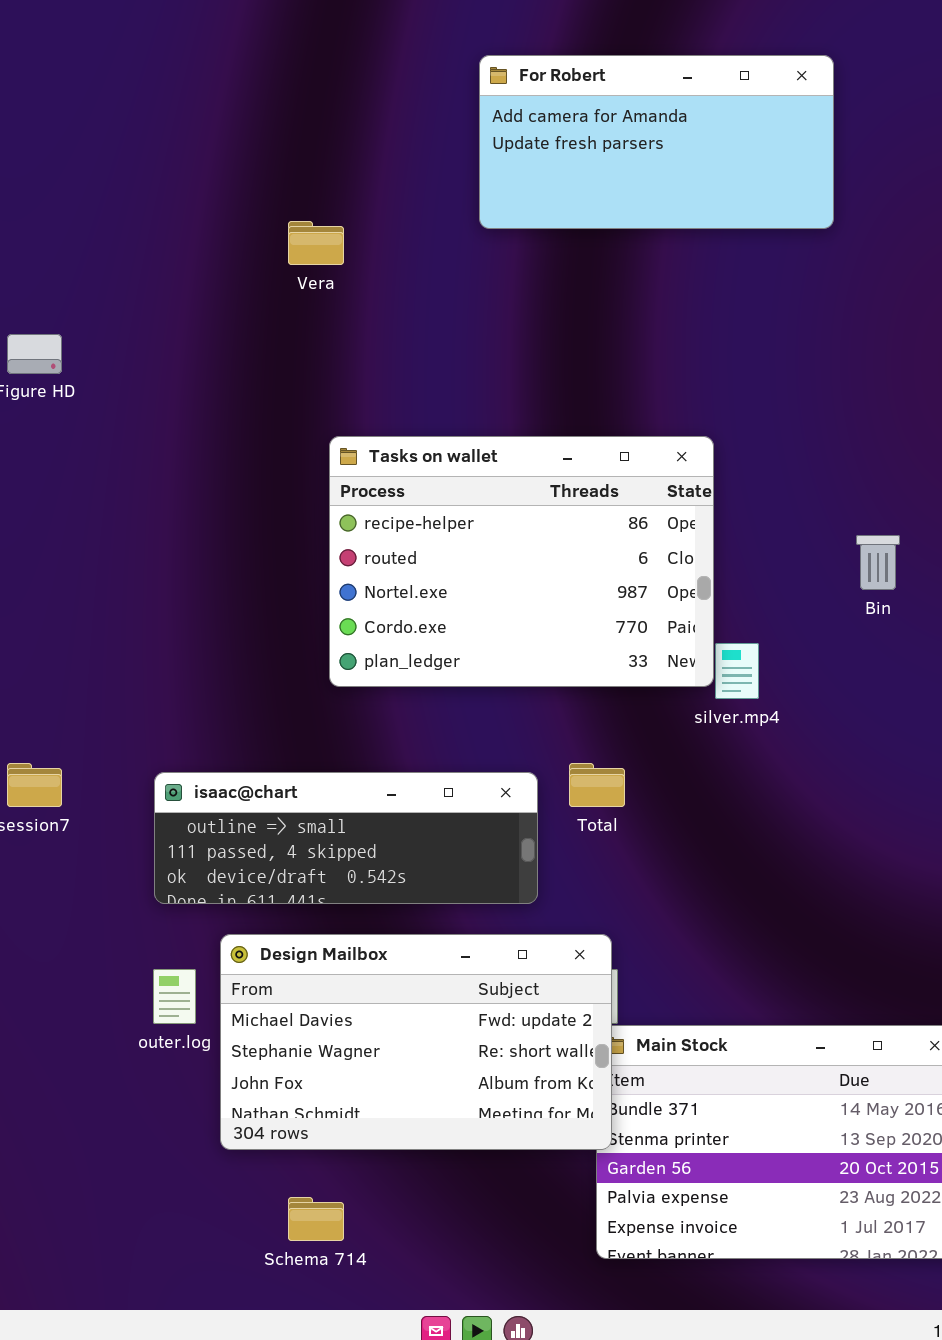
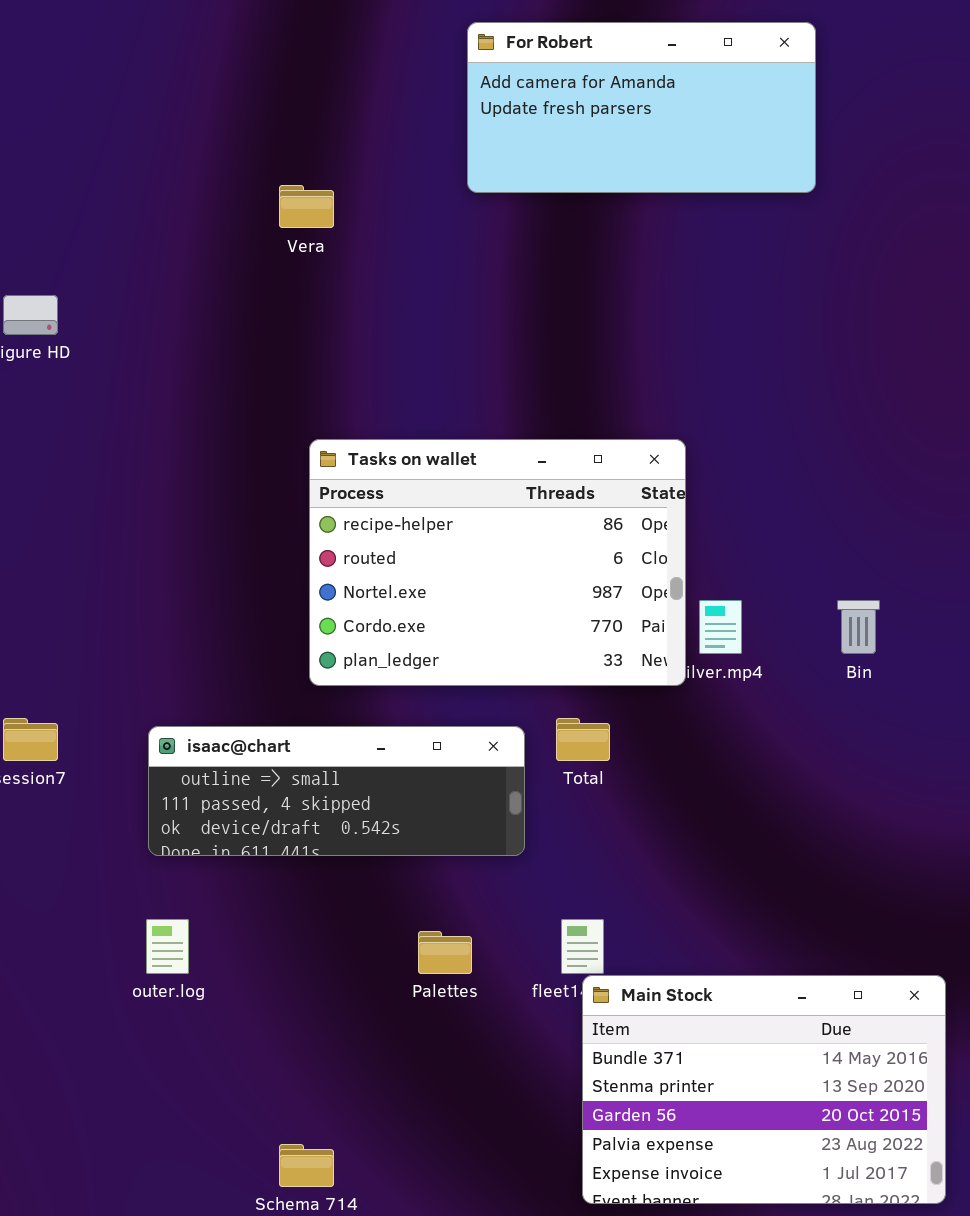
Tasks on wallet: [329,436,714,687] -> [309,439,686,686], moved
Bin: [856,535,900,590] -> [837,600,880,654], moved
Design Mailbox: [220,934,612,1150] -> none, closed

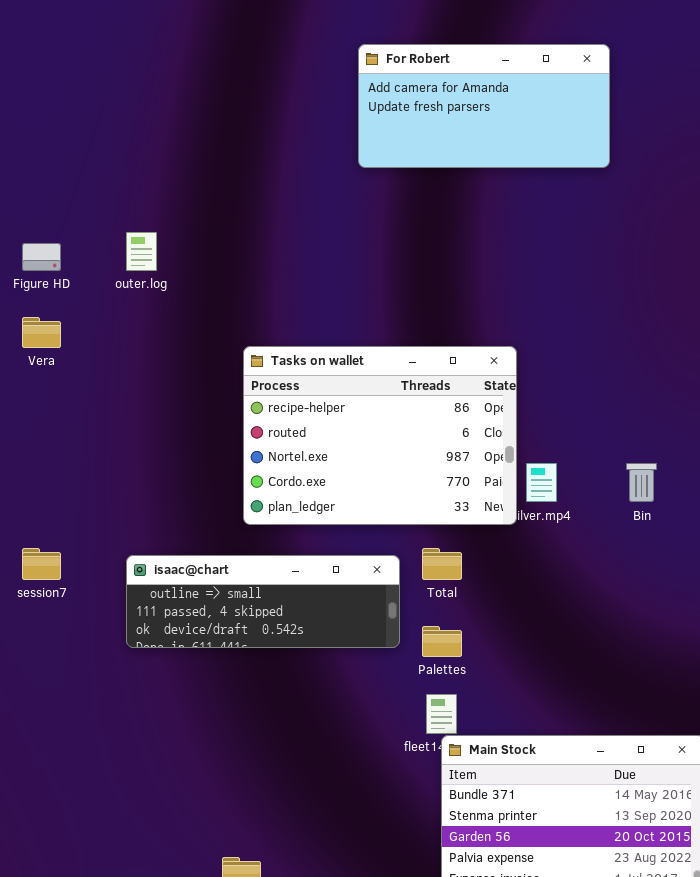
Vera: [279,185,334,228] -> [22,317,61,348], moved
outer.log: [146,919,189,974] -> [126,232,157,271], moved
Palettes: [418,931,472,974] -> [422,626,462,657], moved

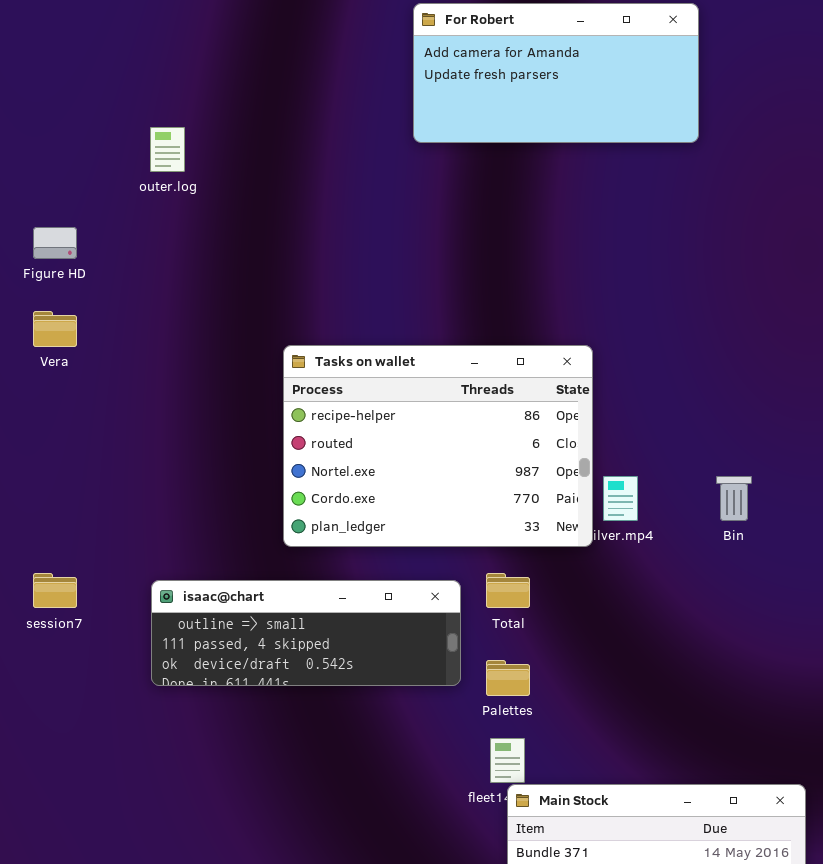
outer.log: [126,232,157,271] -> [150,127,185,172], moved

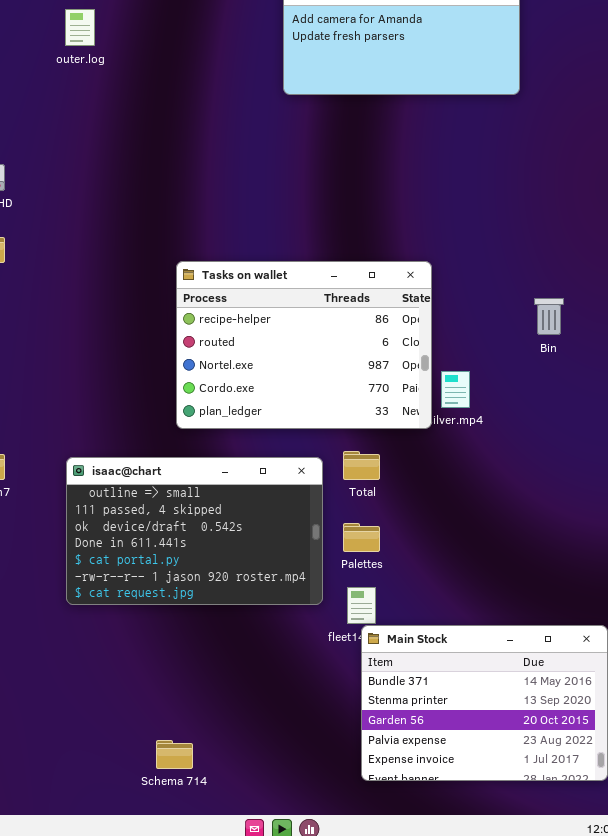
outer.log: [150,127,185,172] -> [65,9,95,46], moved
Bin: [716,476,752,521] -> [534,298,564,335], moved
isaac@chart: [151,580,461,686] -> [66,457,323,605], resized

